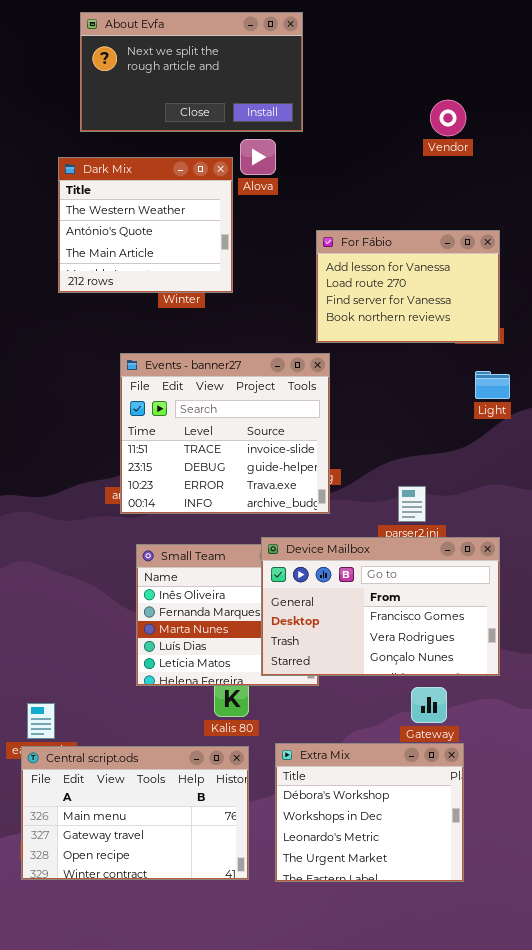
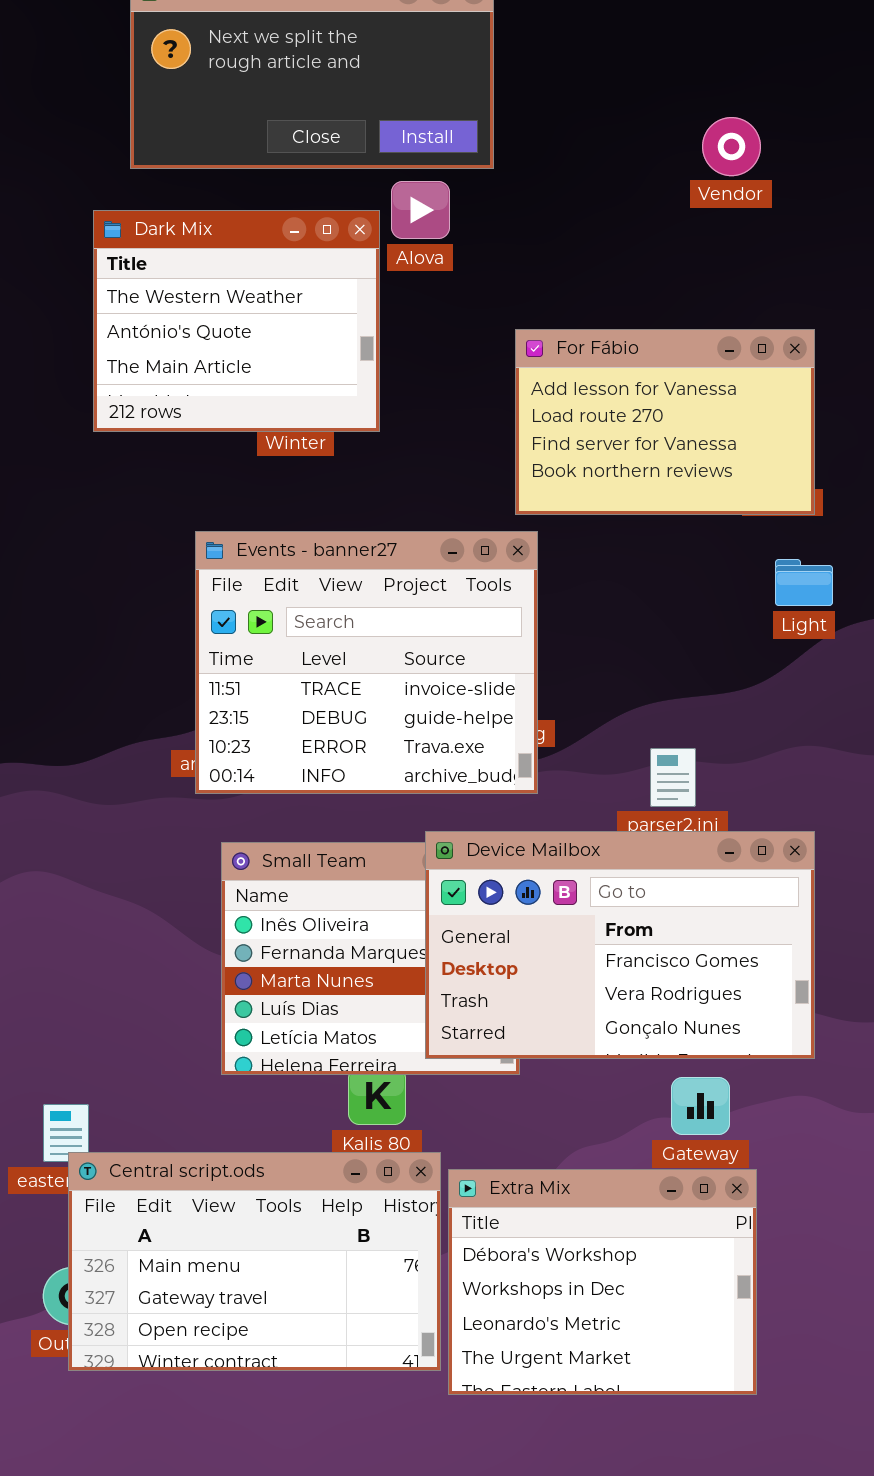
Central script.ods: [21,746,249,880] -> [68,1152,441,1371], moved

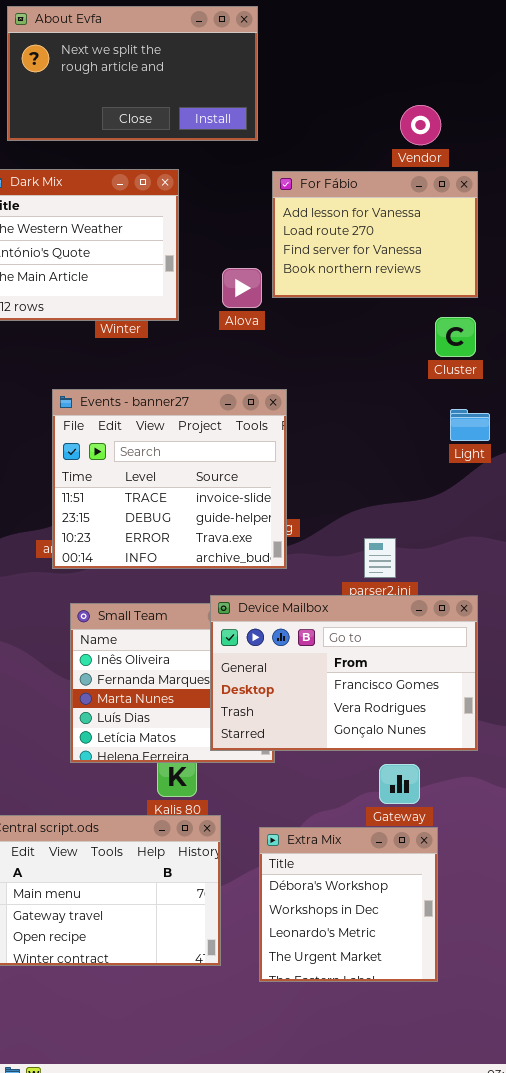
Alova: [391,181,450,239] -> [222,268,262,308], moved
For Fábio: [515,329,815,515] -> [272,171,478,298], moved
Extra Mix: [448,1169,757,1395] -> [259,827,438,982], resized

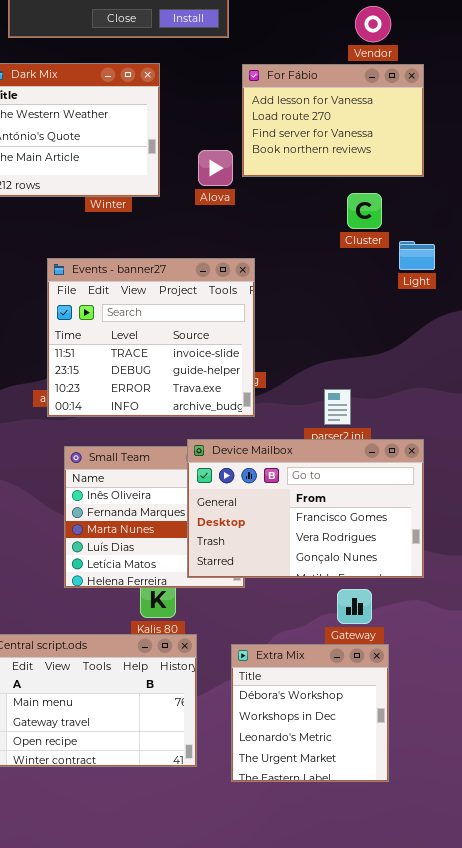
Cluster: [435,317,476,357] -> [347,193,382,229], moved
Light: [450,409,490,441] -> [399,241,435,270], moved

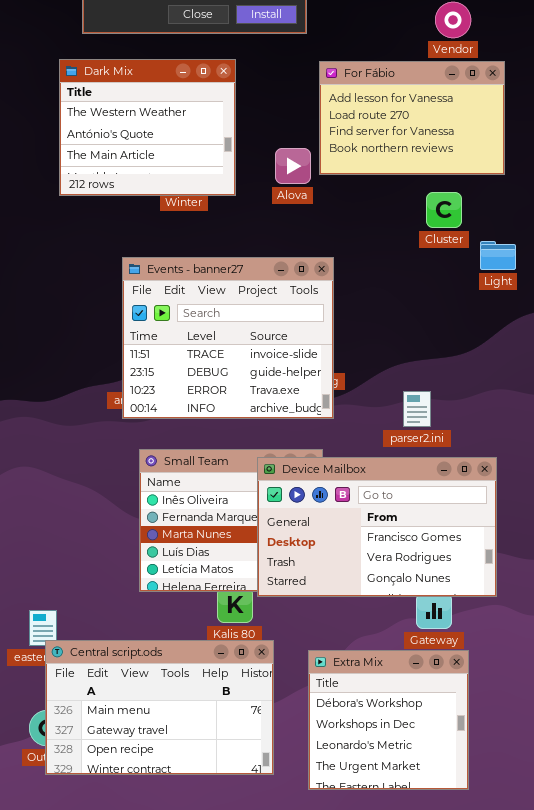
Device Mailbox: [187,439,424,578] -> [257,457,497,597], moved

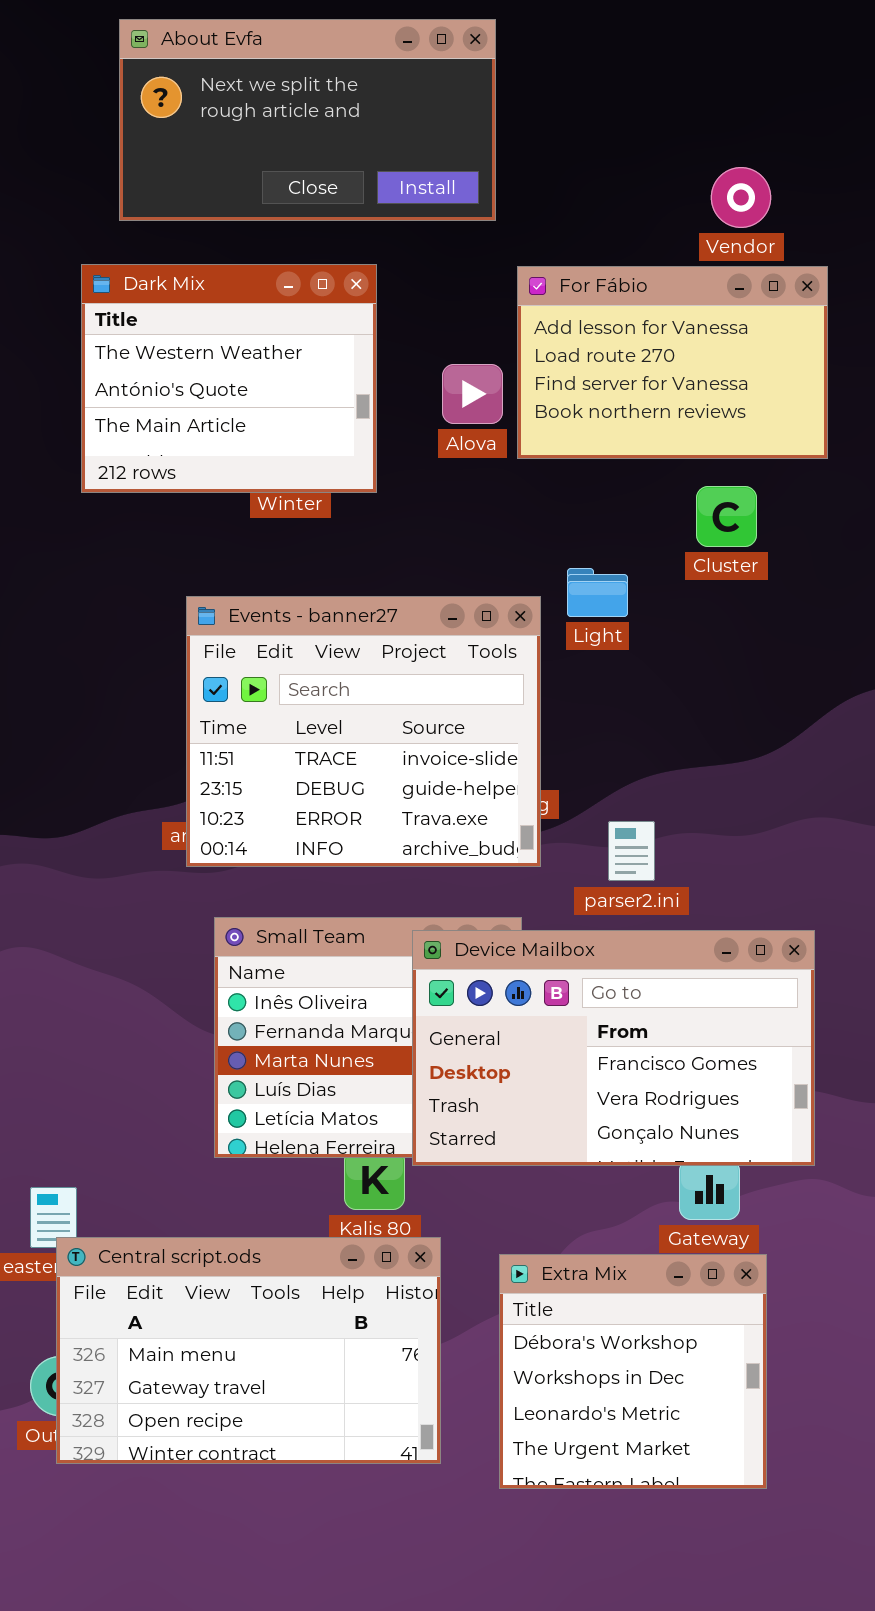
Alova: [275,148,311,184] -> [442,364,503,424], moved
Light: [480,241,516,270] -> [567,568,628,617], moved
parser2.ini: [403,391,431,427] -> [608,821,655,881], moved

